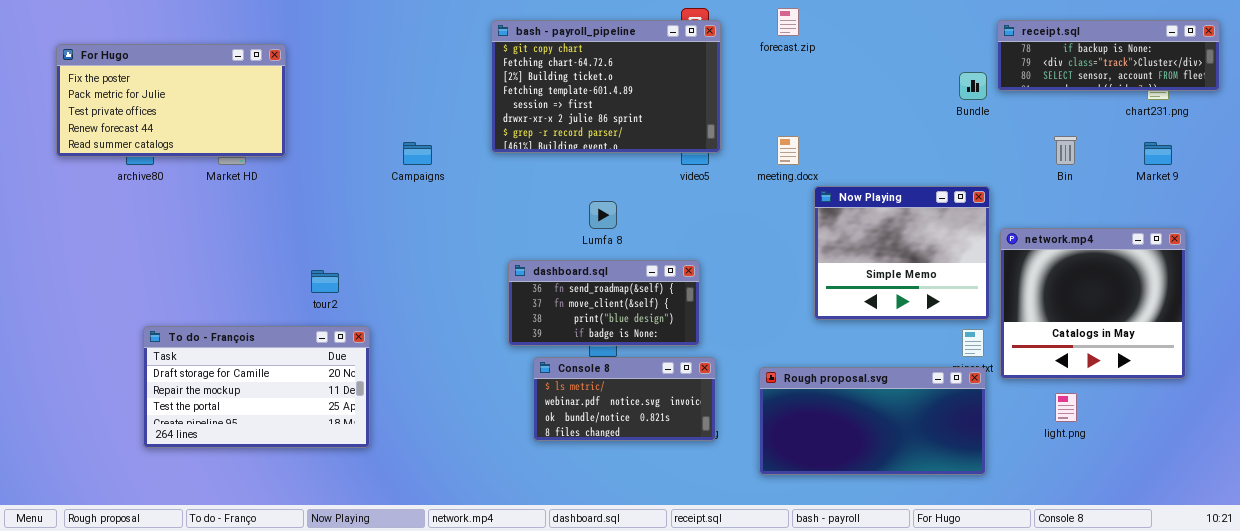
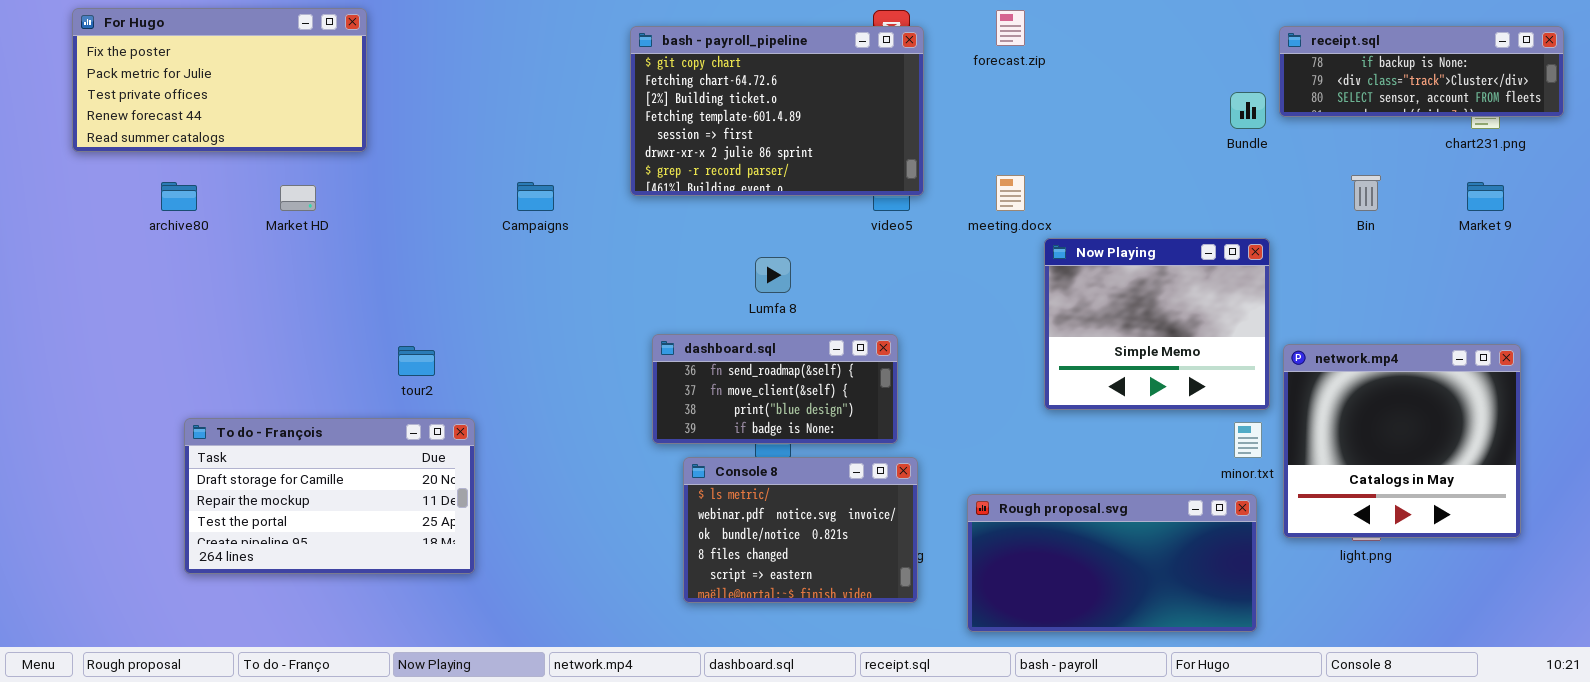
For Hugo: [56,44,286,157] -> [72,8,367,152], moved
network.mp4: [1000,228,1186,379] -> [1283,344,1521,538], moved
Console 8: [533,357,716,441] -> [683,457,918,603], resized
Rough proposal.svg: [759,367,986,475] -> [967,494,1257,632], moved

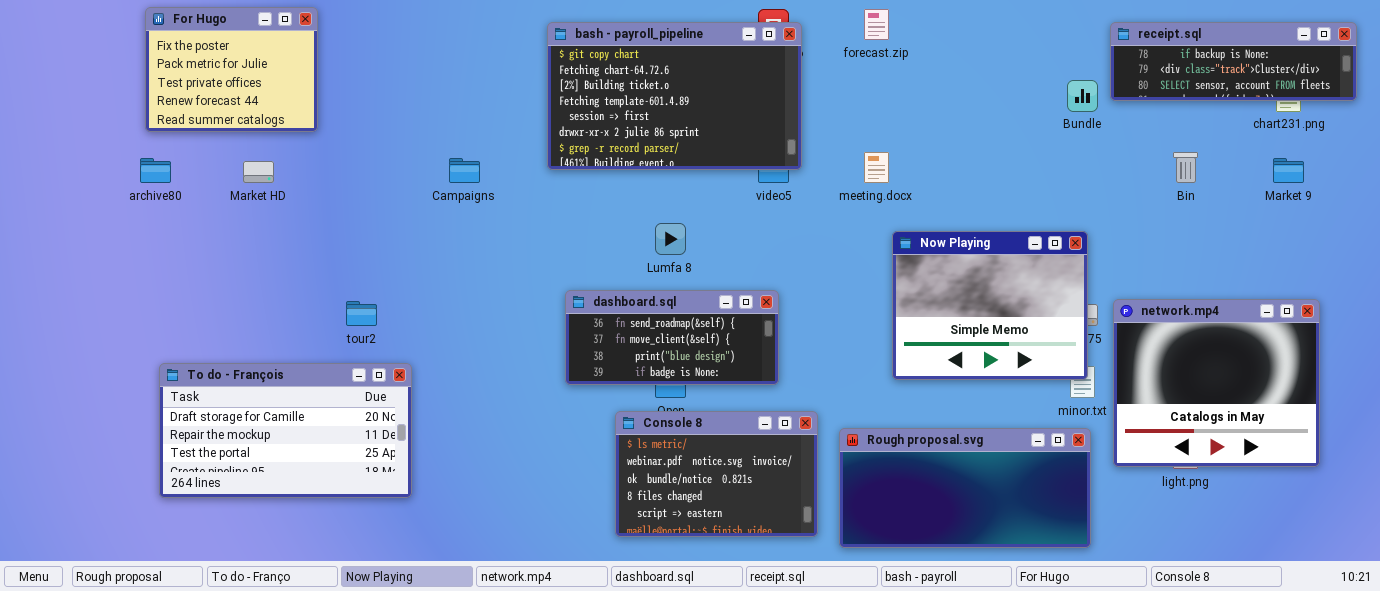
For Hugo: [72,8,367,152] -> [145,7,318,132], resized
Now Playing: [1044,238,1270,410] -> [892,231,1088,380], moved
Console 8: [683,457,918,603] -> [615,411,818,537], moved

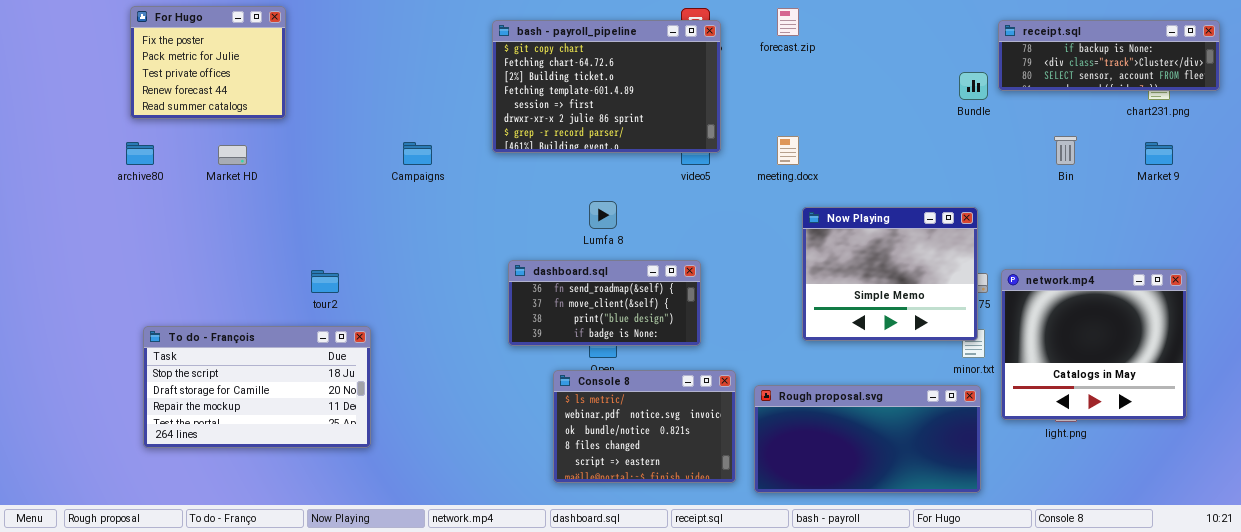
To do - François: [159,363,412,498] -> [143,326,371,448], scrolled up 1 row

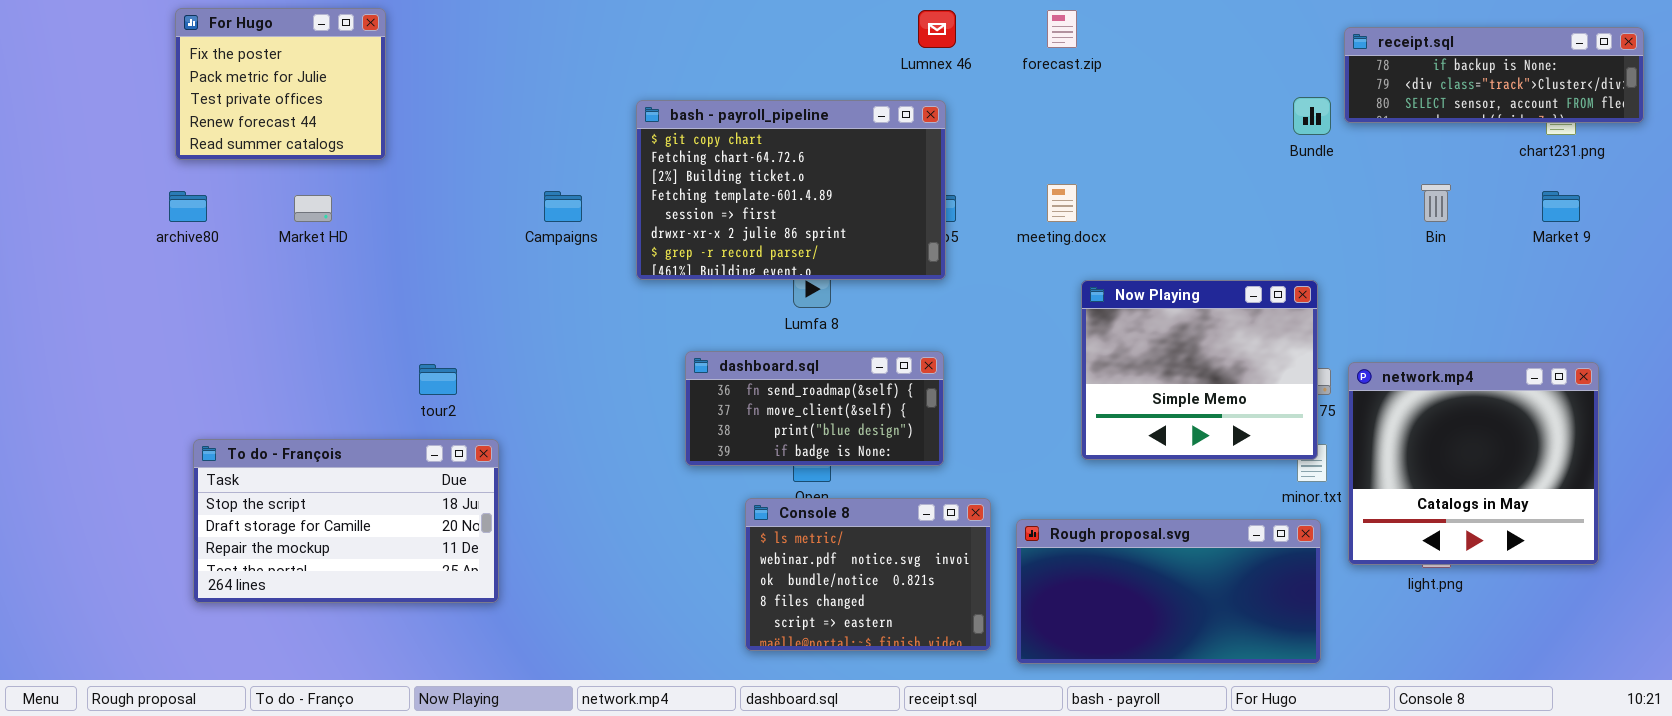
bash - payroll_pipeline: [492,20,721,153] -> [636,100,946,280], moved

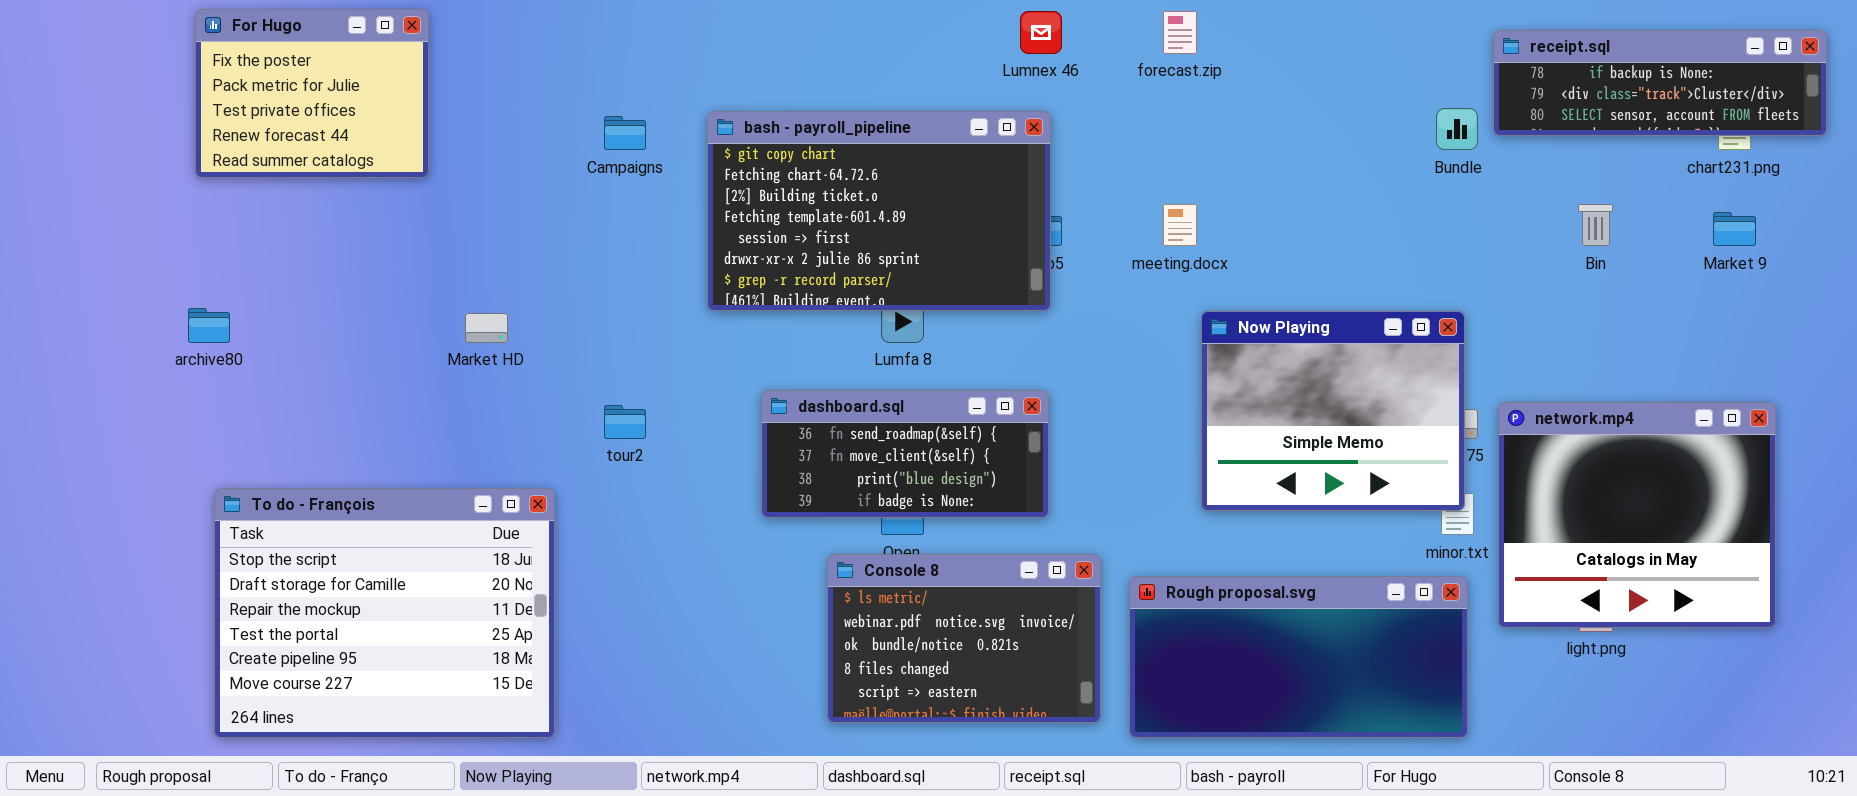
archive80: [169,191,207,222] -> [188,308,230,343], moved
Campaigns: [544,191,582,222] -> [604,116,646,150], moved
Market HD: [294,195,332,222] -> [465,313,508,343], moved
tour2: [419,364,457,395] -> [604,405,646,439], moved
To do - François: [193,439,499,603] -> [214,488,555,738], resized

